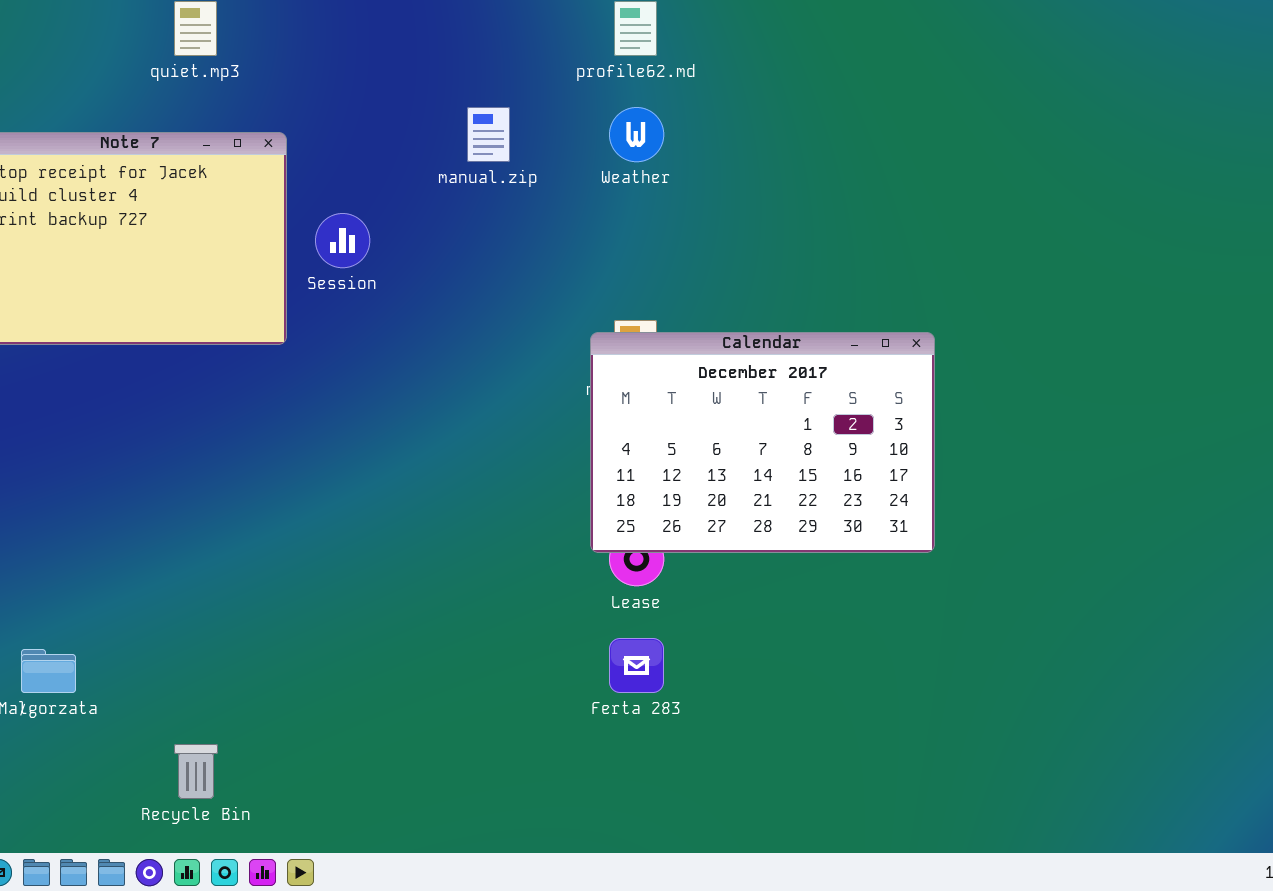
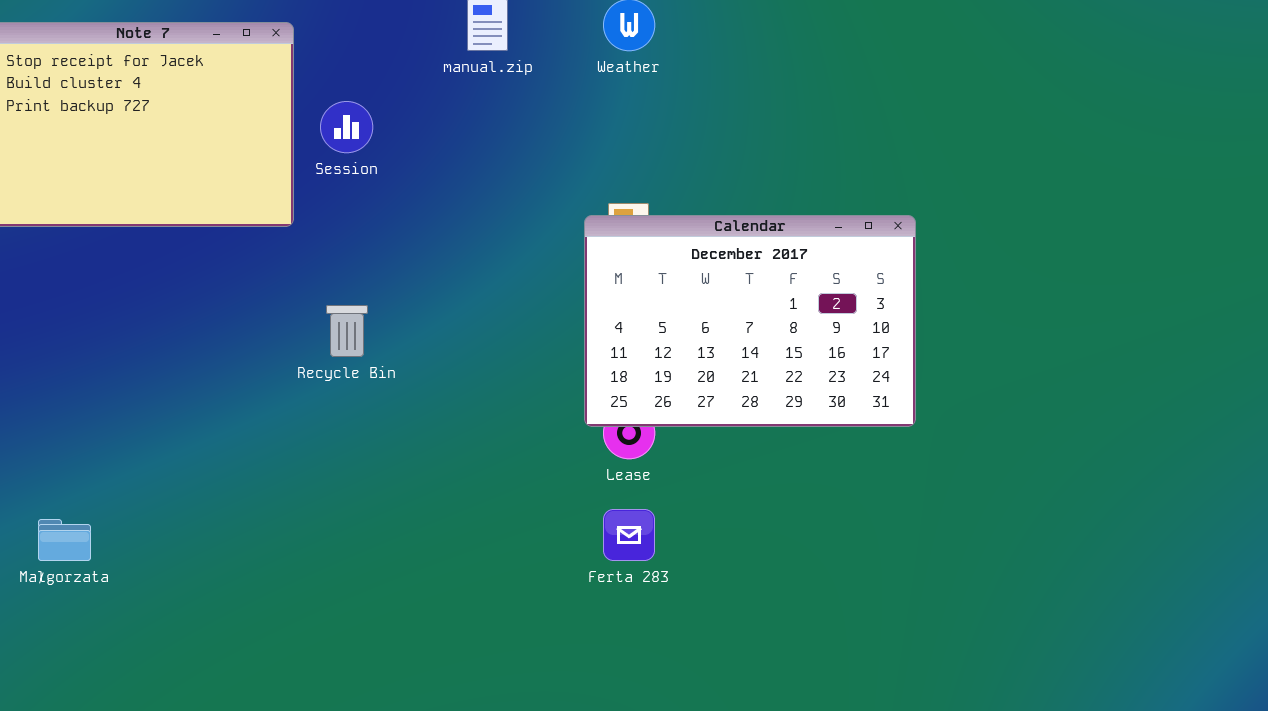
Recycle Bin: [174,744,218,799] -> [326,305,368,357], moved

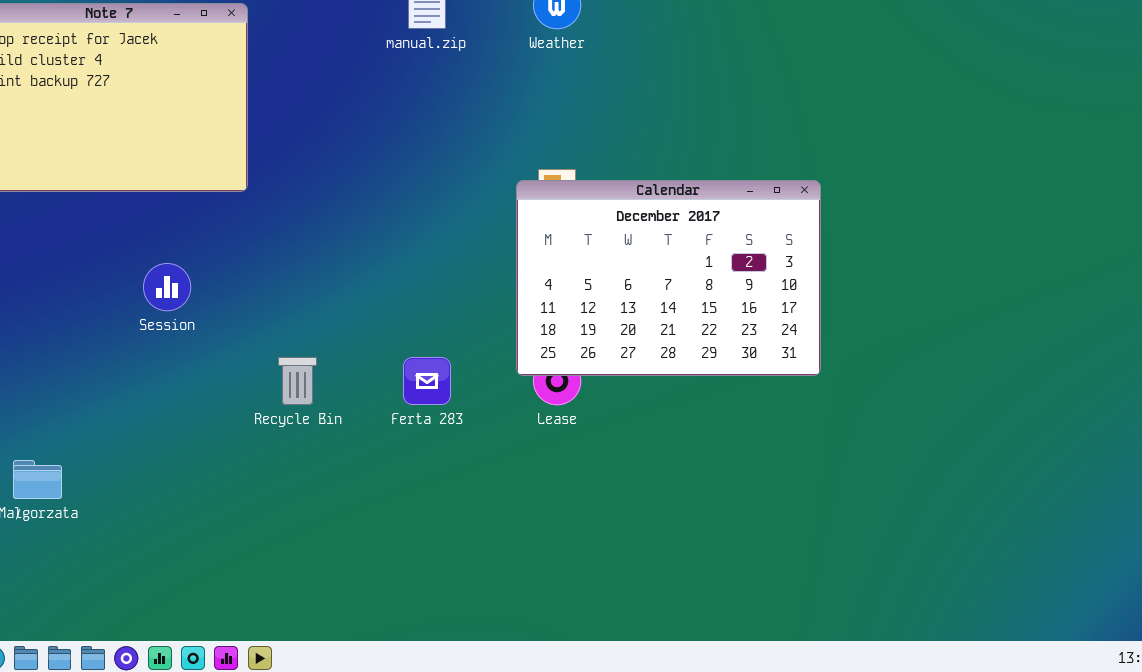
Session: [320,101,373,153] -> [143,263,191,311], moved
Recycle Bin: [326,305,368,357] -> [278,357,317,405], moved
Ferta 283: [603,509,655,561] -> [403,357,451,405], moved

